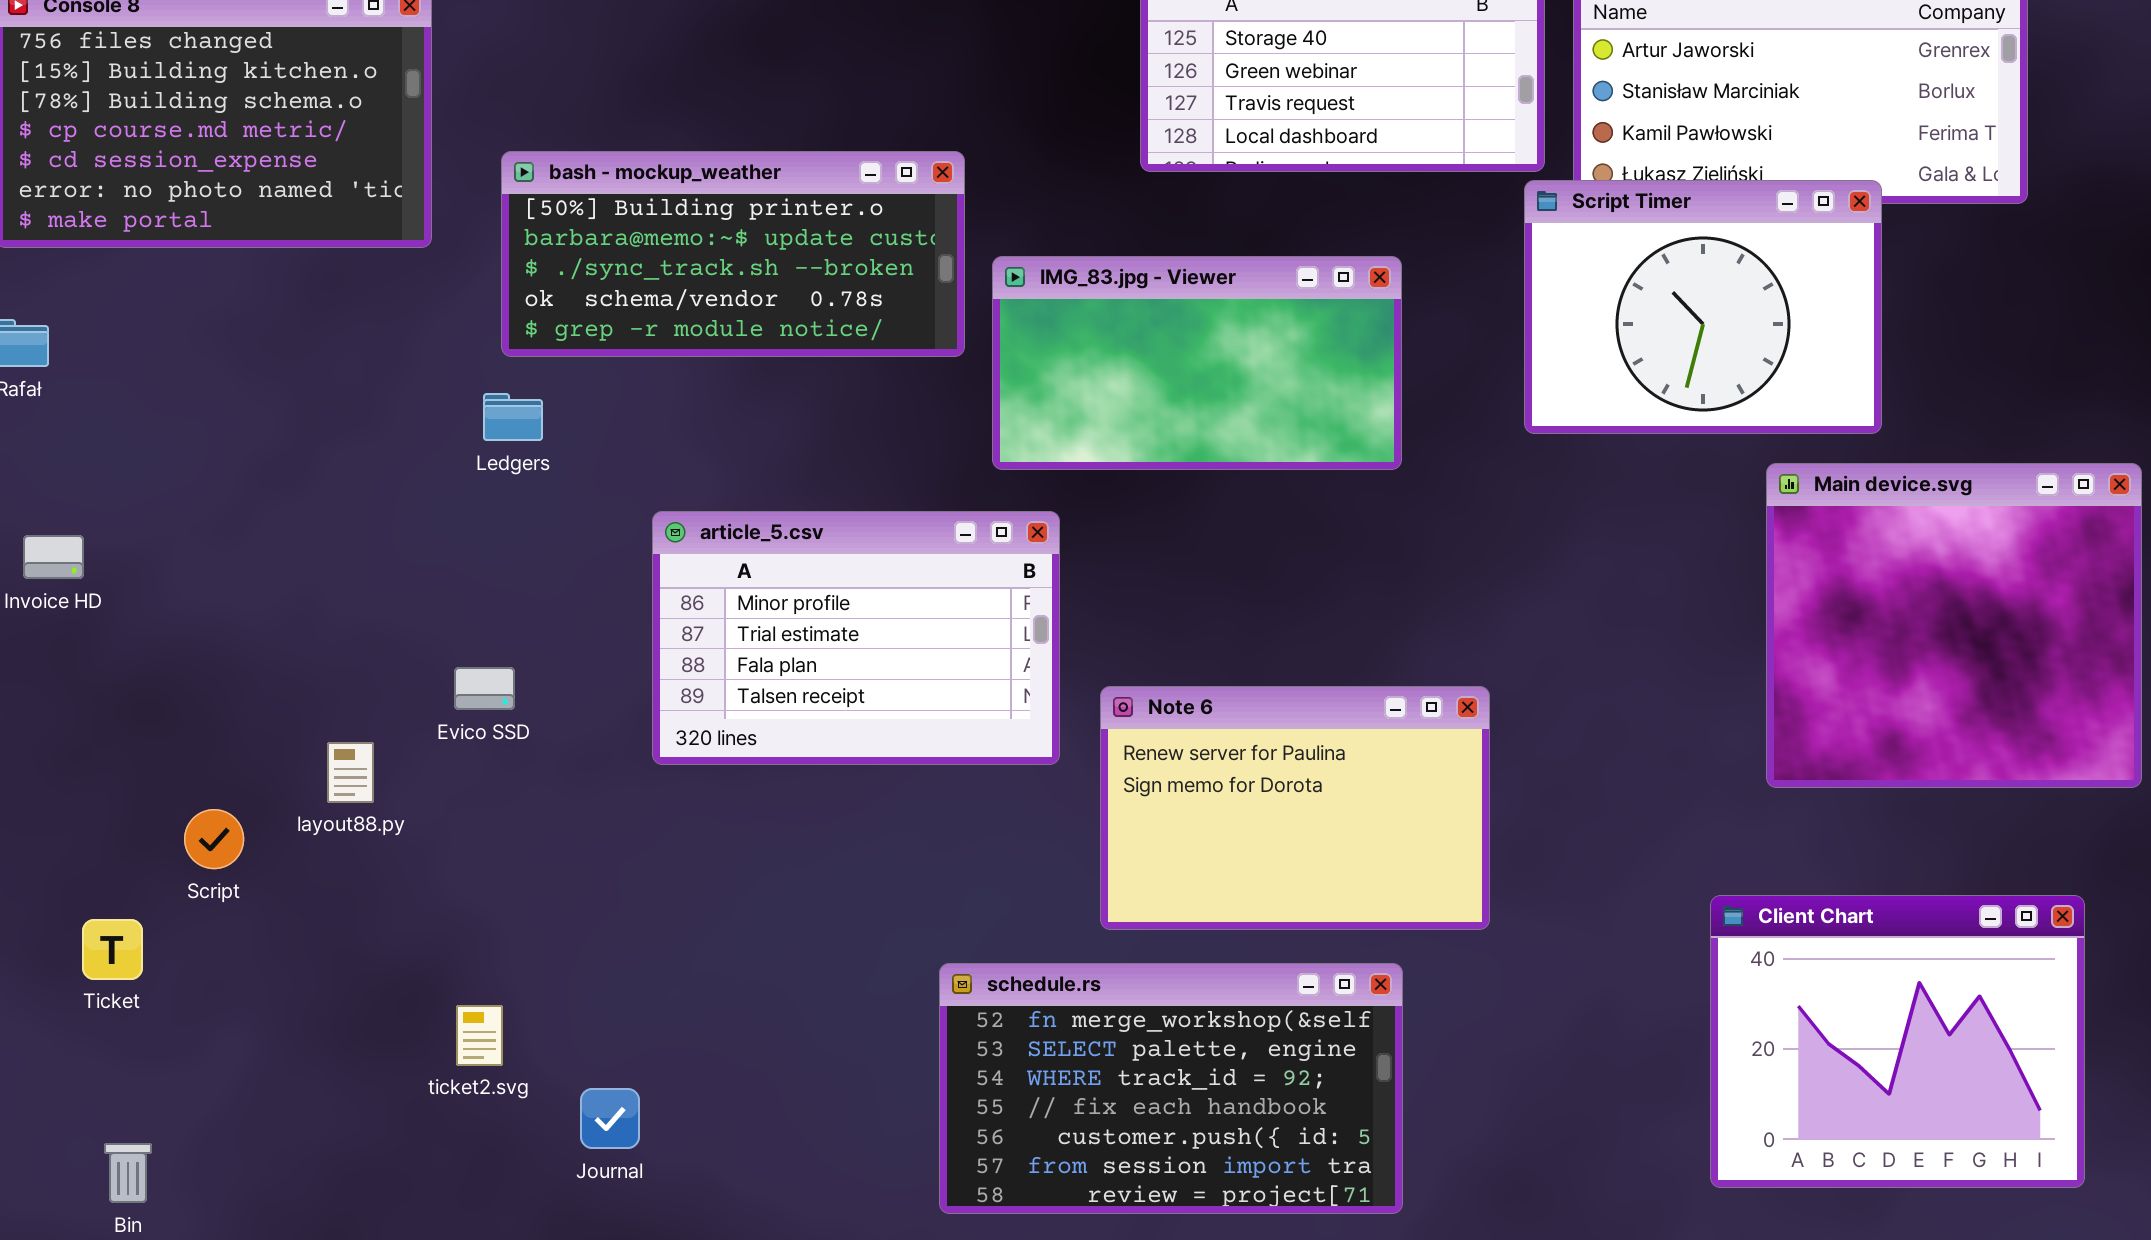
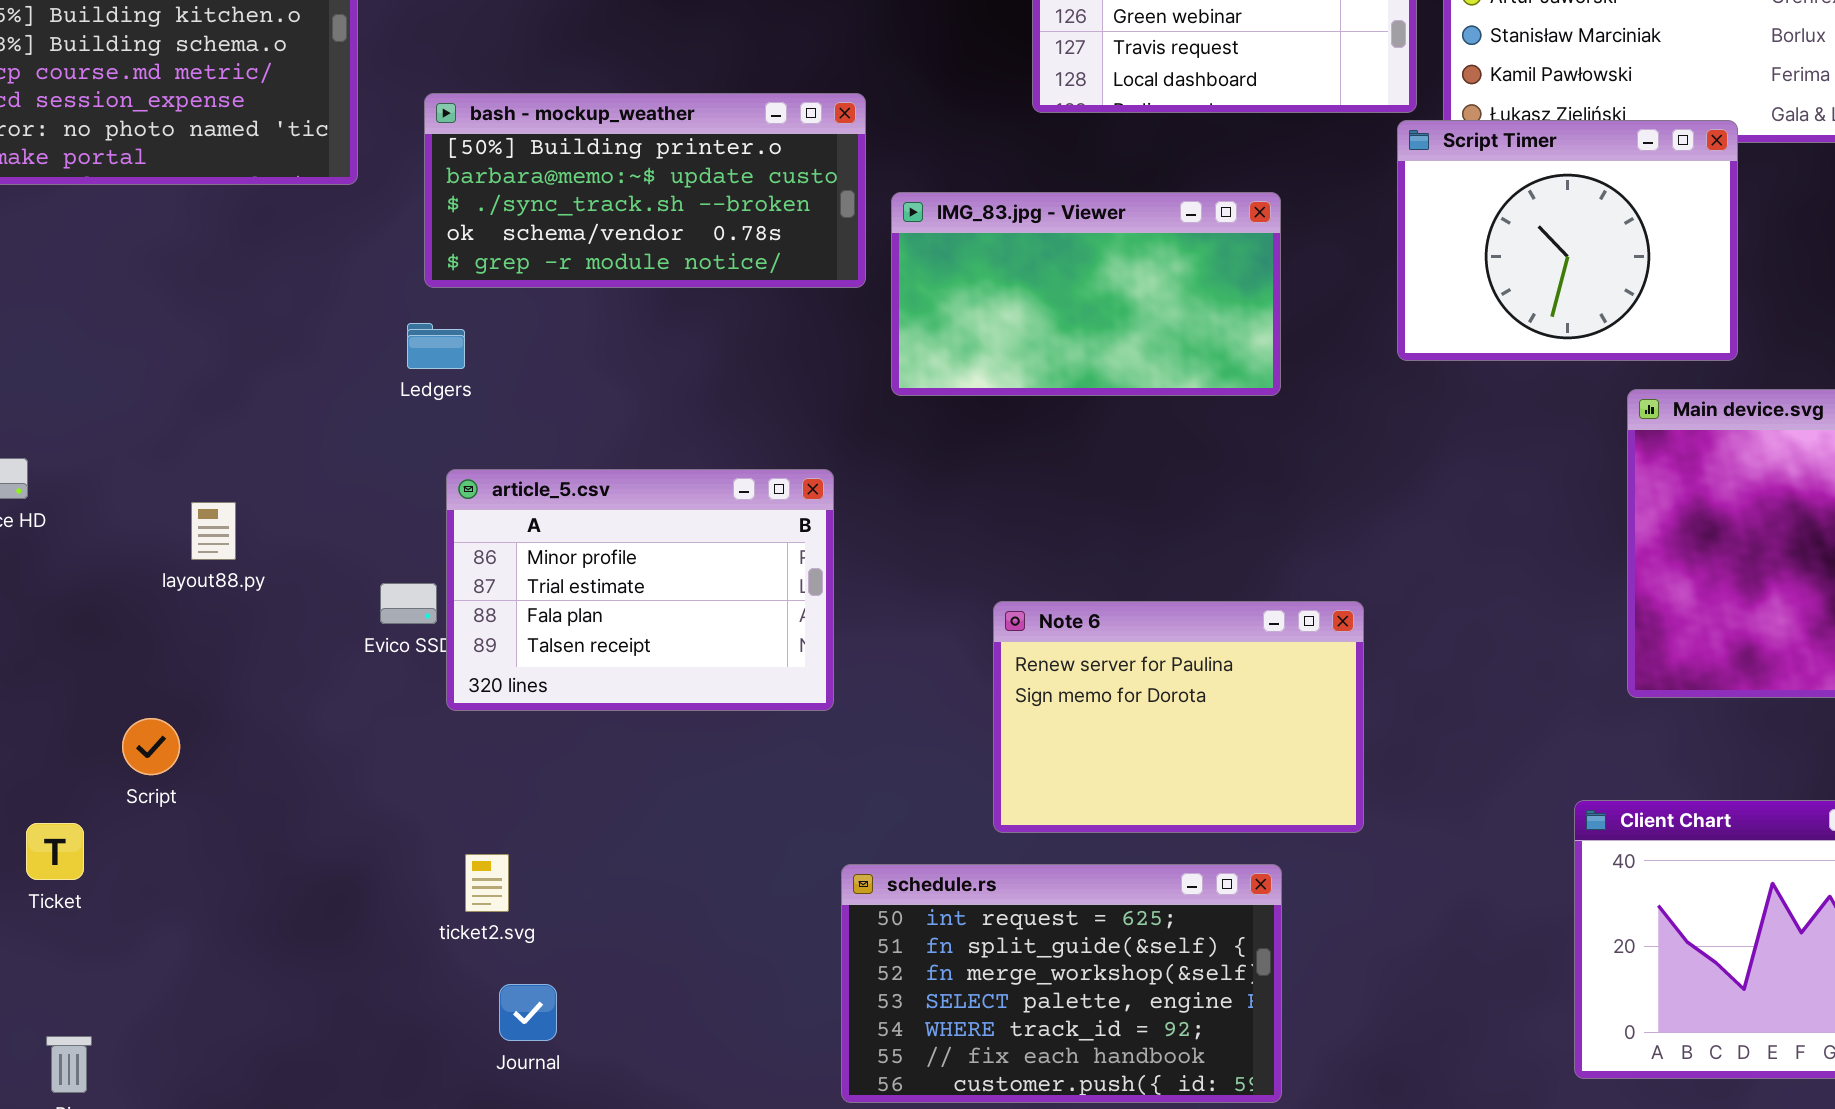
article_5.csv: [652,511,1060,765] -> [446,469,834,711], moved
layout88.py: [327,742,374,803] -> [191,502,236,560], moved
schedule.rs: [939,963,1403,1214] -> [841,864,1282,1103], scrolled up 2 rows
ticket2.svg: [456,1005,503,1066] -> [465,854,509,912], moved

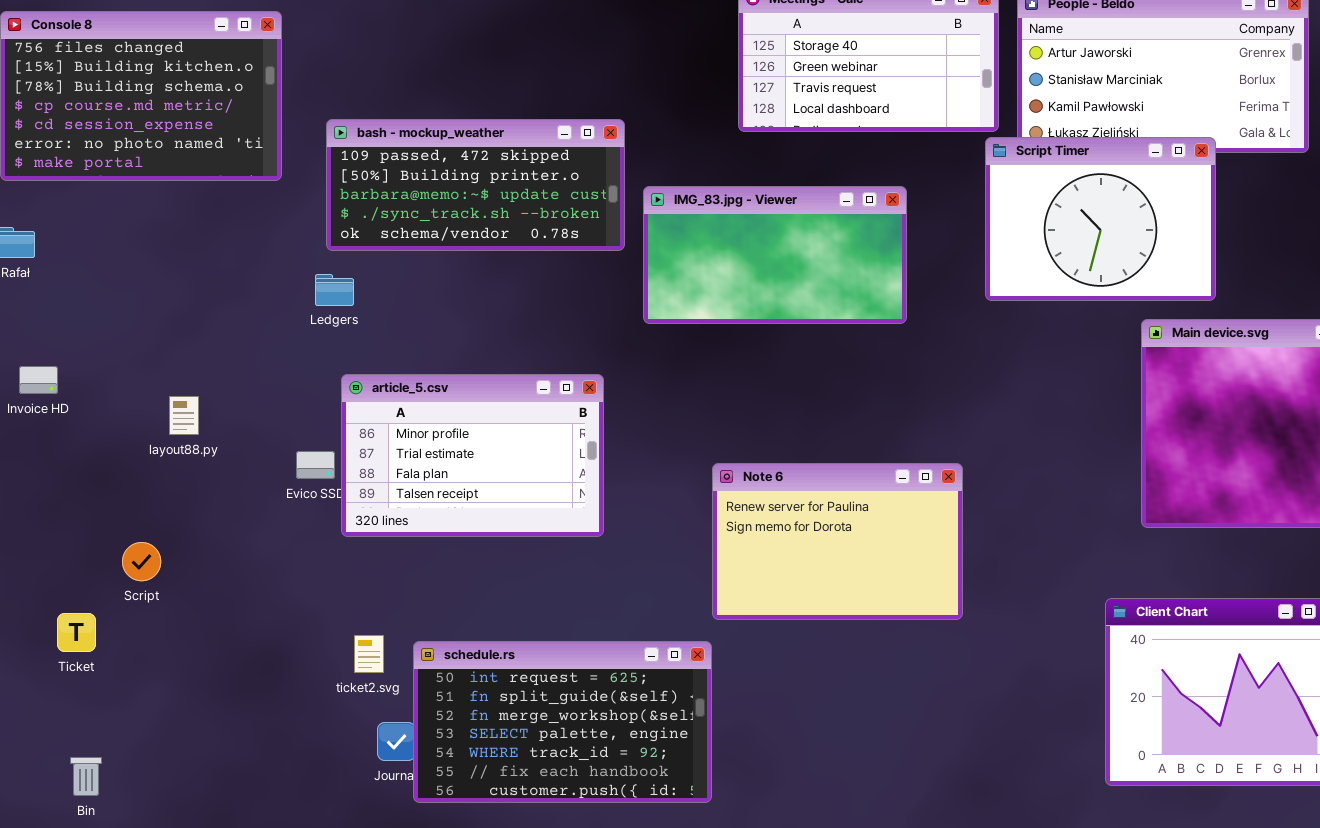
bash - mockup_weather: [424,93,866,288] -> [326,119,625,251], scrolled up 1 row
schedule.rs: [841,864,1282,1103] -> [413,641,712,803], moved

